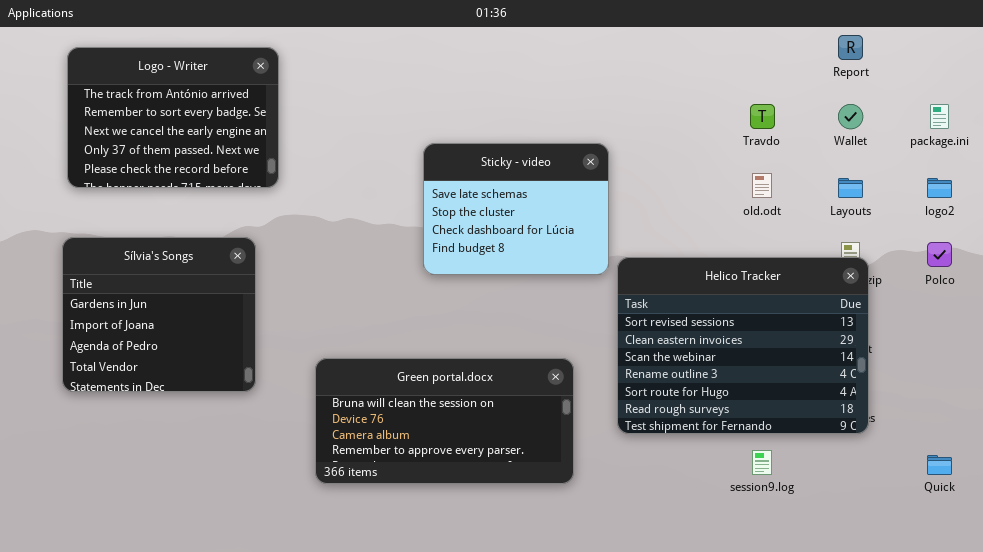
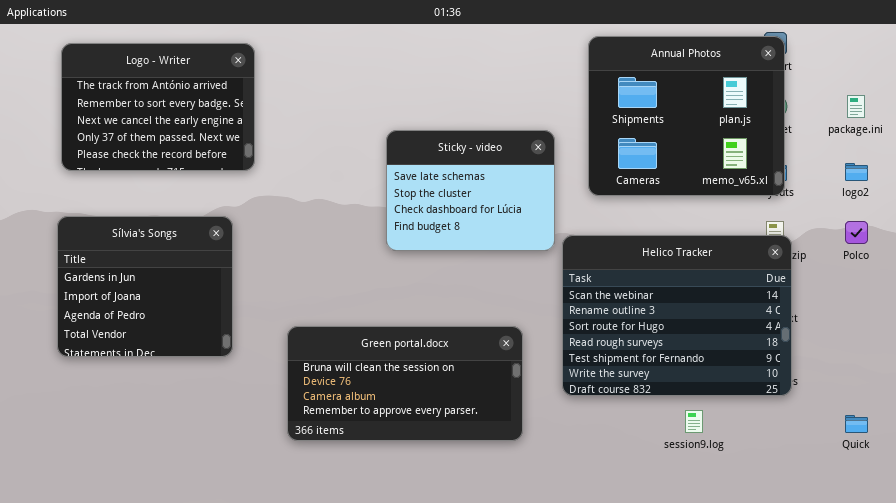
Annual Photos: none -> [588,36,785,196], opened
Helico Tracker: [617,257,869,434] -> [562,235,792,396], scrolled down 2 rows

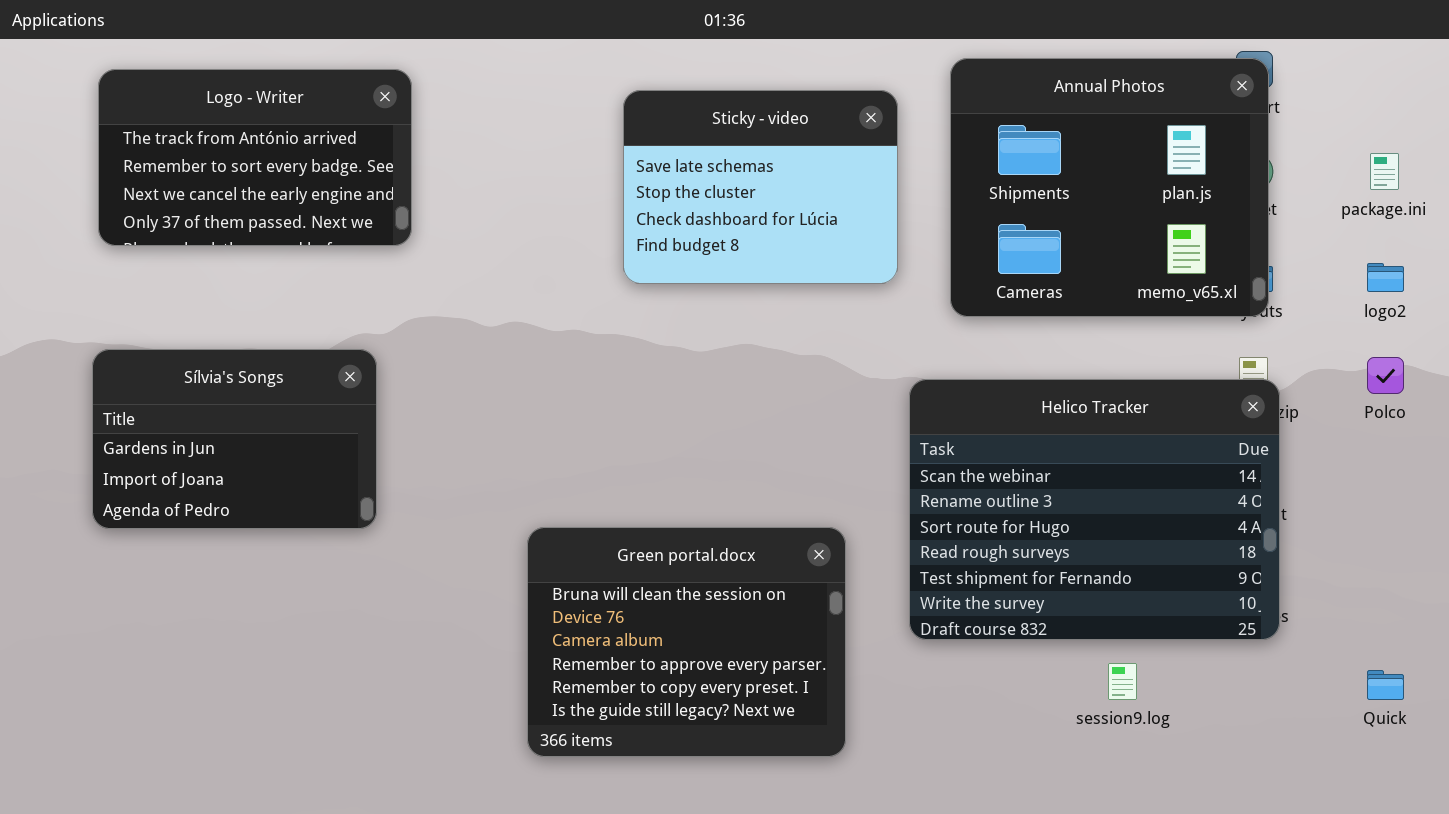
Logo - Writer: [61,43,255,171] -> [98,69,412,246], resized
Sticky - video: [386,130,555,251] -> [623,90,898,284], moved
Sílvia's Songs: [57,216,233,357] -> [92,349,377,529], resized
Green portal.docx: [287,326,523,441] -> [527,527,846,757], resized

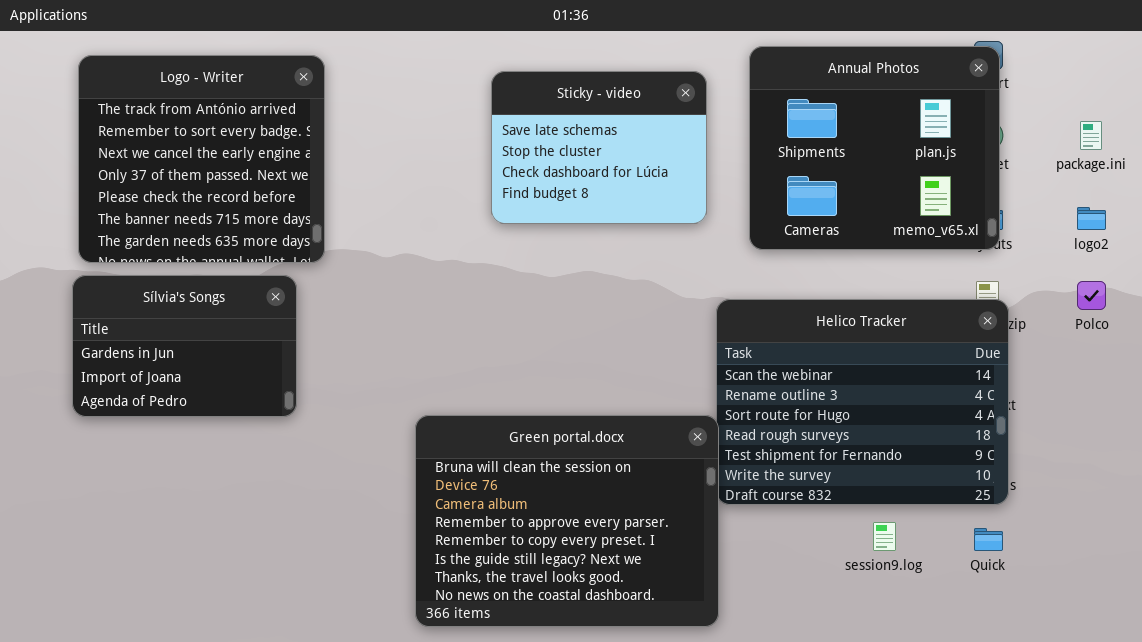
Logo - Writer: [98,69,412,246] -> [78,55,325,263], resized
Green portal.docx: [527,527,846,757] -> [415,415,719,627], resized
Quick: [1367,670,1404,700] -> [974,528,1003,551], moved

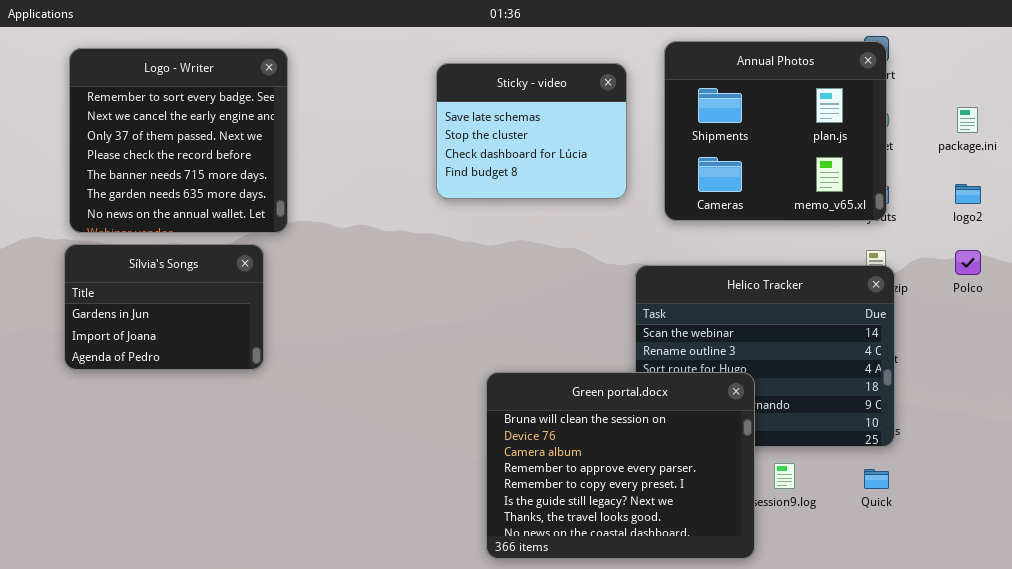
Logo - Writer: [78,55,325,263] -> [69,48,288,233], scrolled down 1 row
Green portal.docx: [415,415,719,627] -> [486,372,755,559], moved

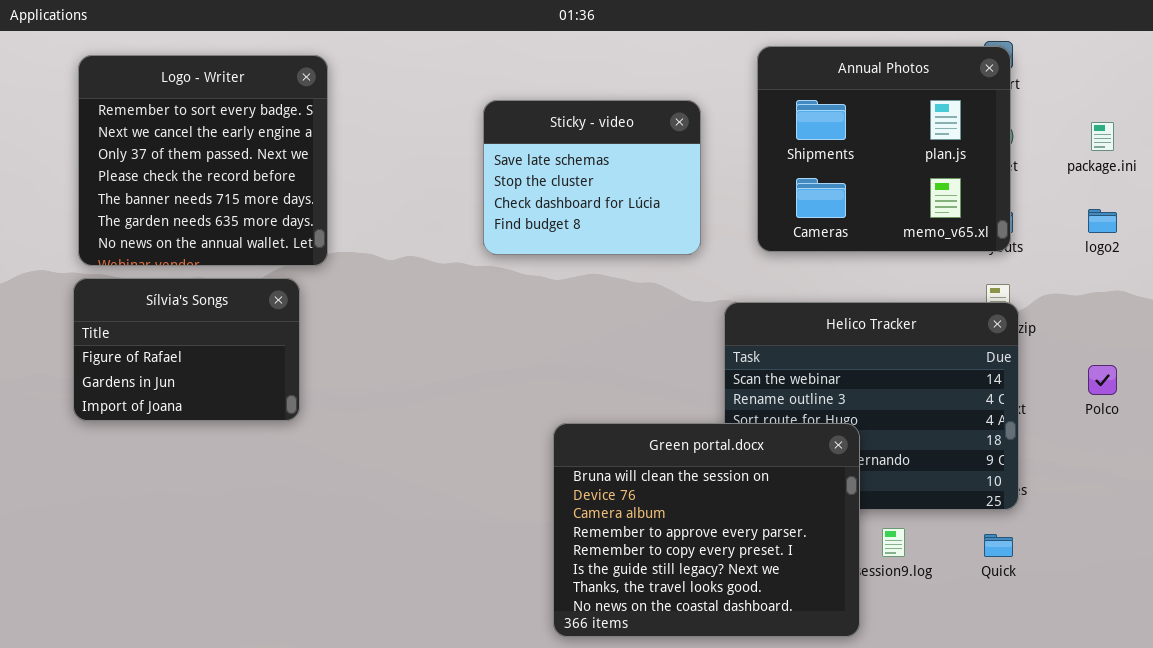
Sticky - video: [436,63,627,199] -> [483,100,701,255], moved
Sílvia's Songs: [64,244,264,370] -> [73,278,300,421], scrolled up 1 row
Polco: [955,250,981,275] -> [1088,365,1117,395], moved

